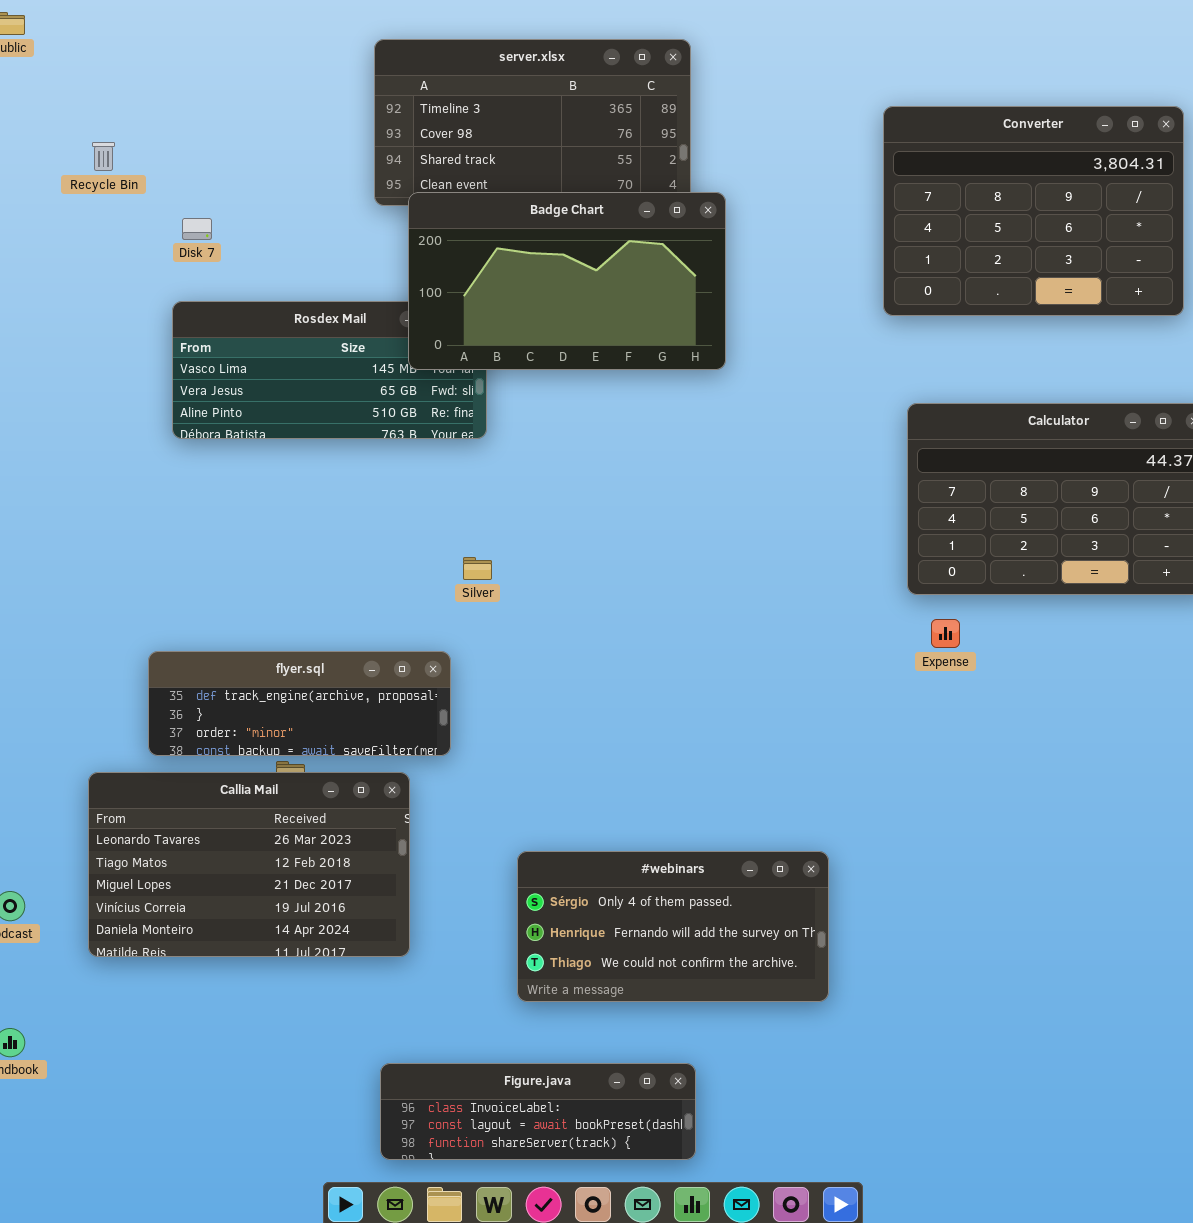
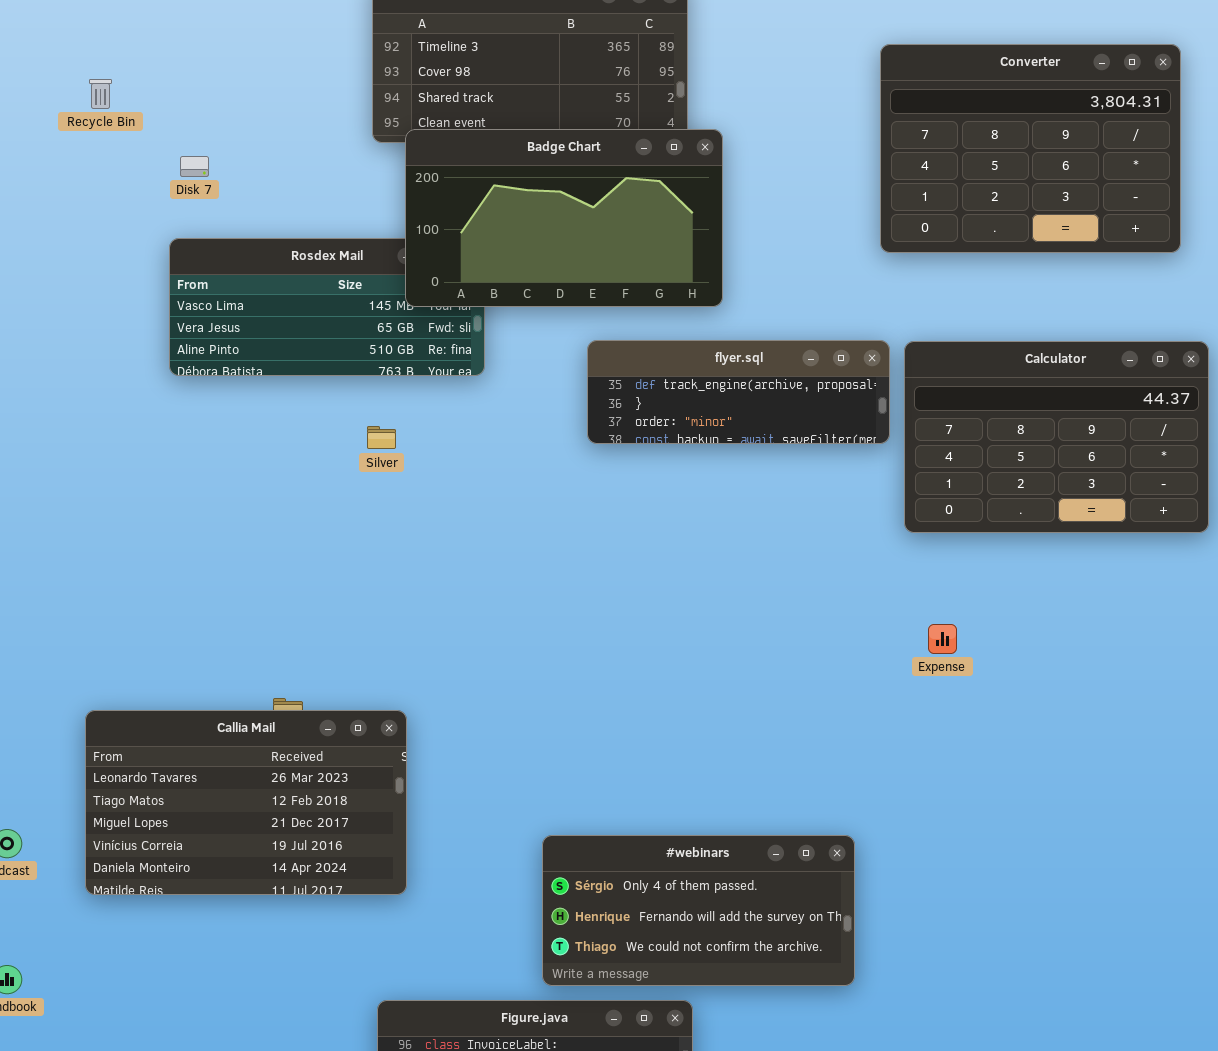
Silver: [463,557,492,580] -> [367,426,396,449], moved
Expense: [931,619,960,648] -> [928,624,957,654], moved
flyer.sql: [148,651,451,756] -> [587,340,890,444], moved
#webinars: [517,851,829,1002] -> [542,835,855,986], moved

